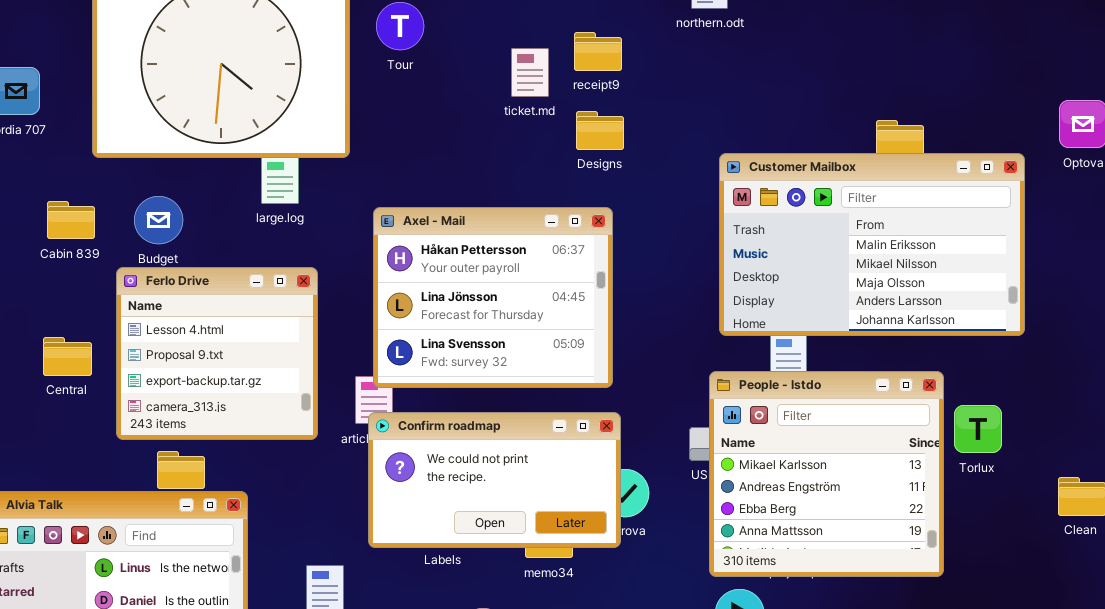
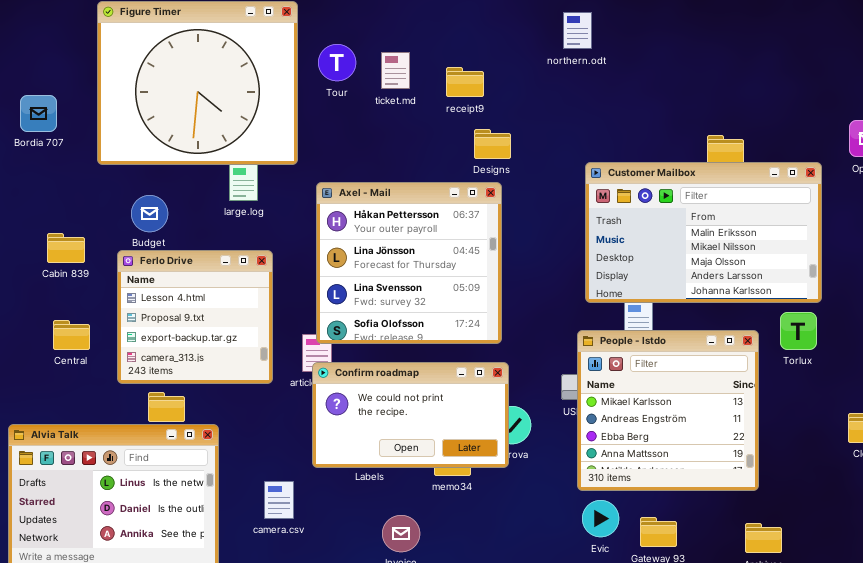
receipt9: [574,32,622,71] -> [446,67,484,97], moved
ticket.md: [511,48,549,97] -> [381,52,410,89], moved
Cabin 839: [47,201,95,239] -> [47,233,85,263], moved
Axel - Mail: [373,207,613,388] -> [316,182,502,344], resized
Central: [43,337,92,376] -> [53,320,90,350], moved
Torlux: [954,405,1002,453] -> [780,312,817,350], moved

